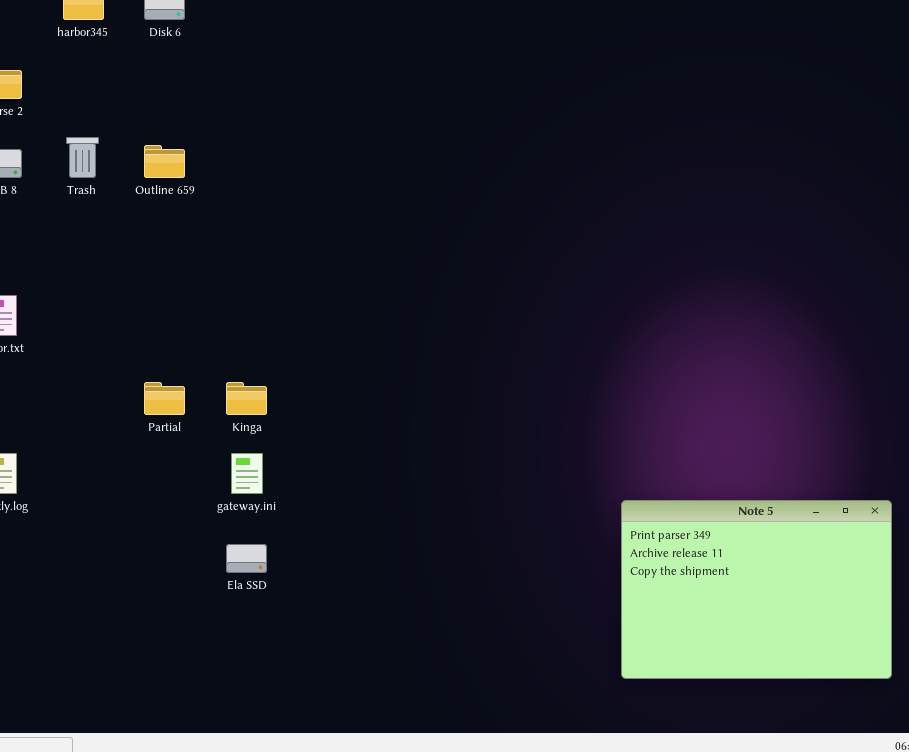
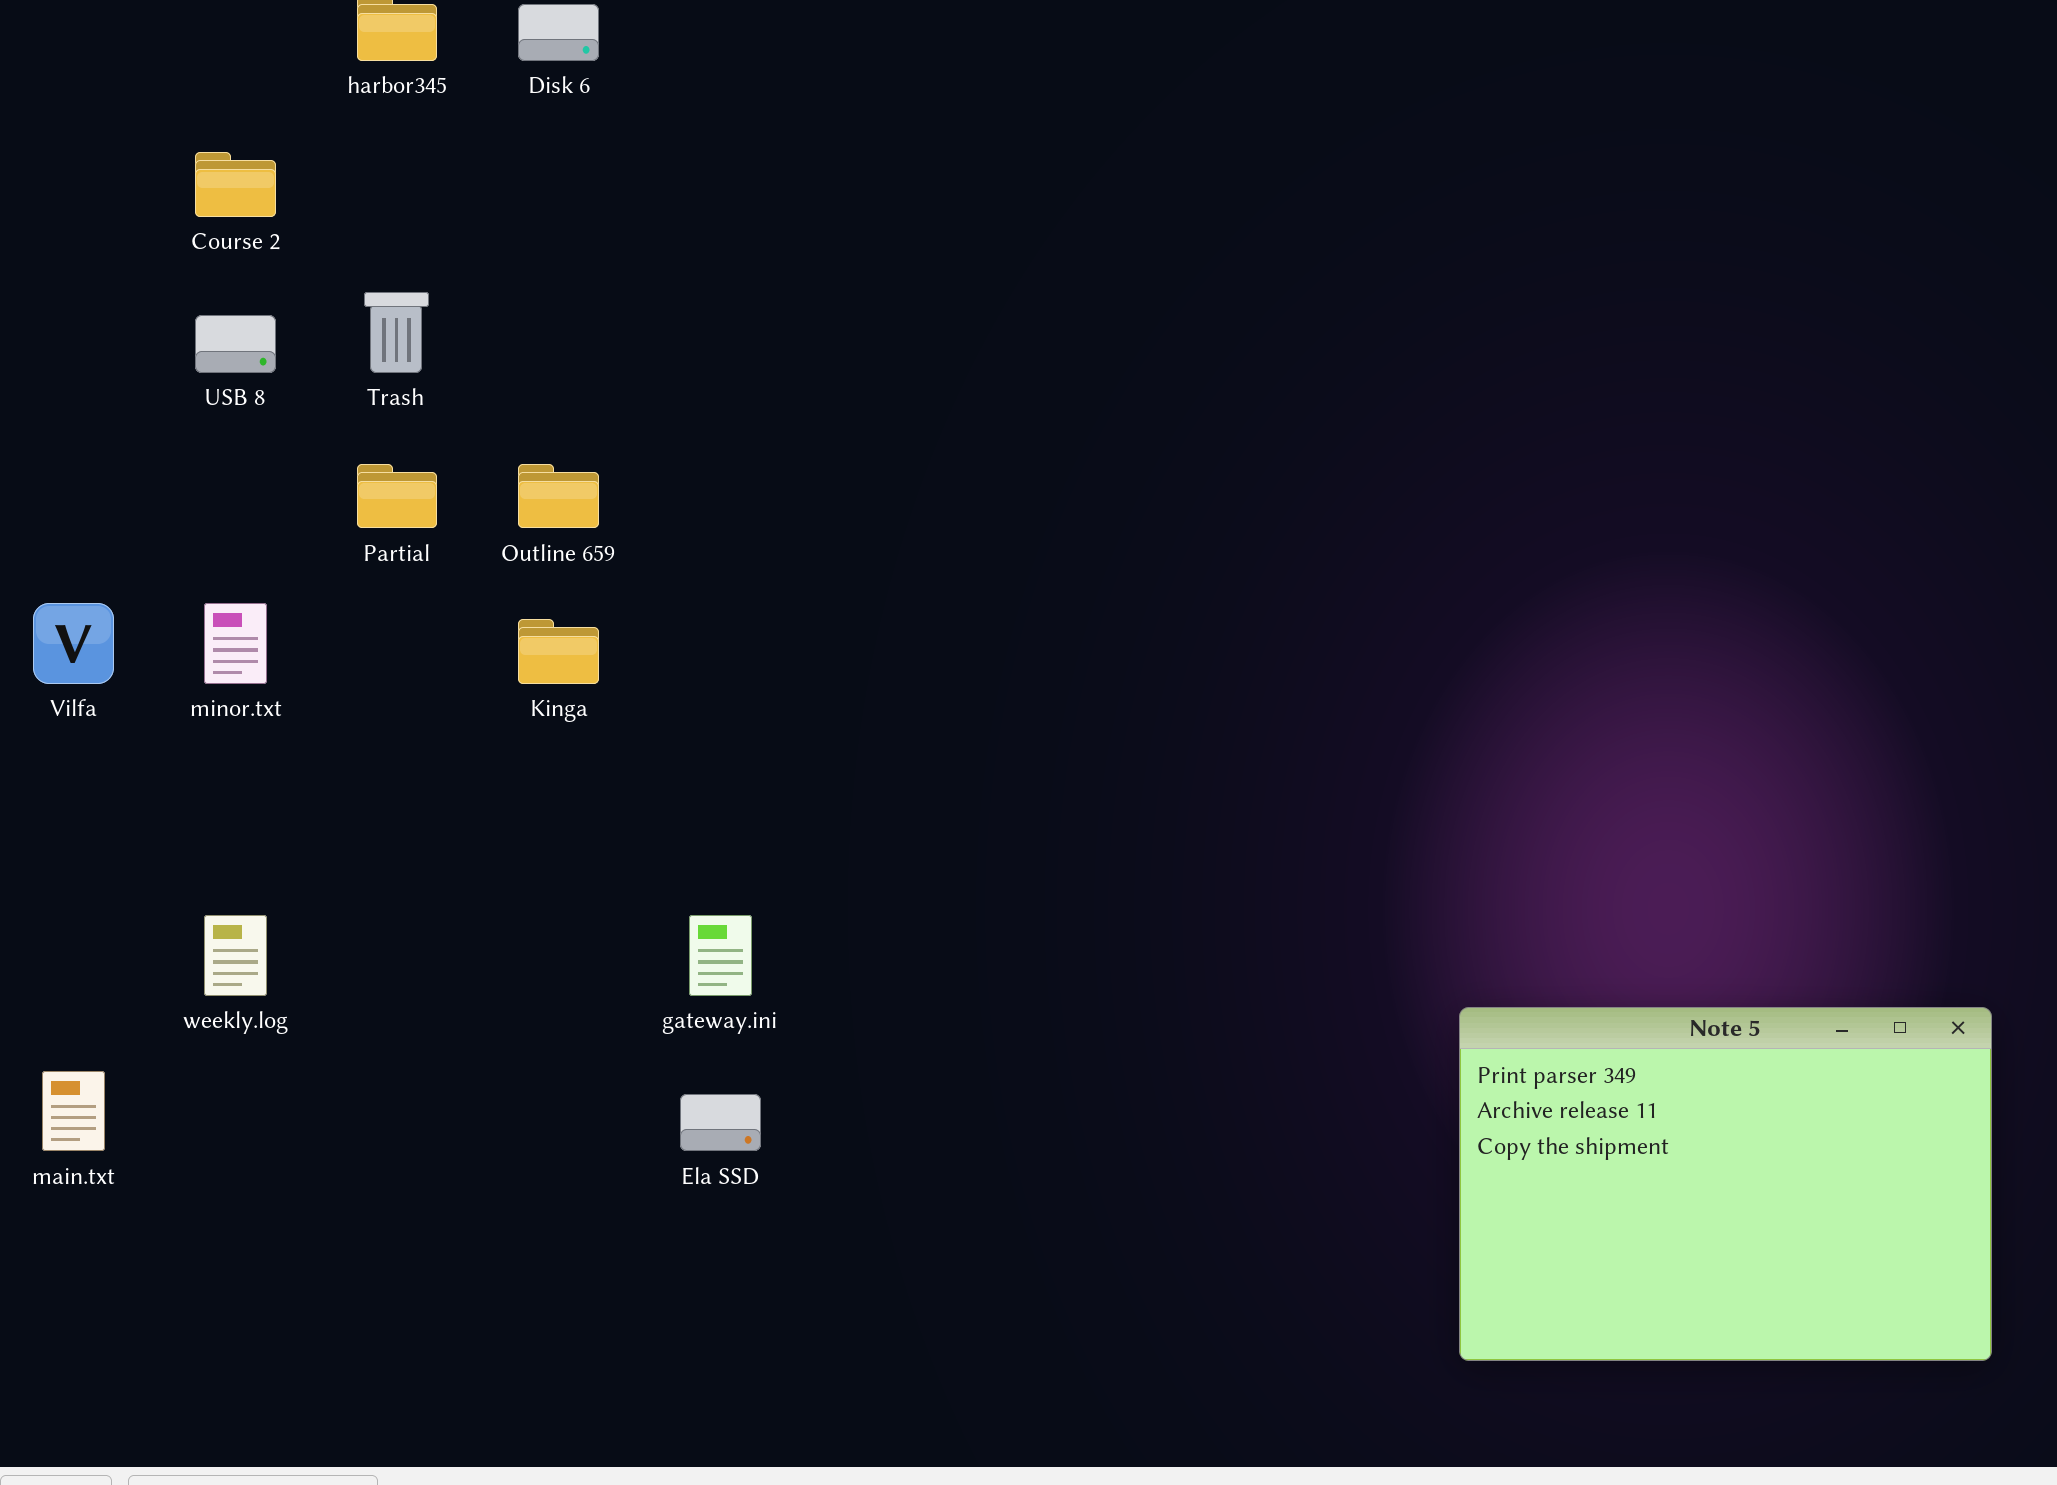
Outline 659: [144,145,185,178] -> [518,464,599,528], moved
Partial: [144,382,185,415] -> [357,464,437,528], moved
Kinga: [226,382,267,415] -> [518,619,599,684], moved

